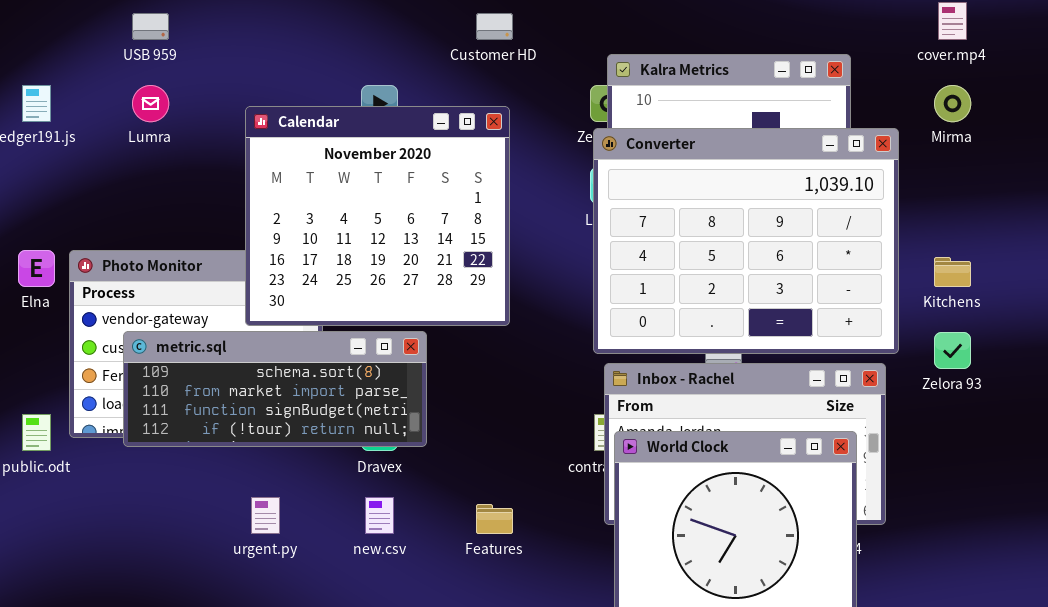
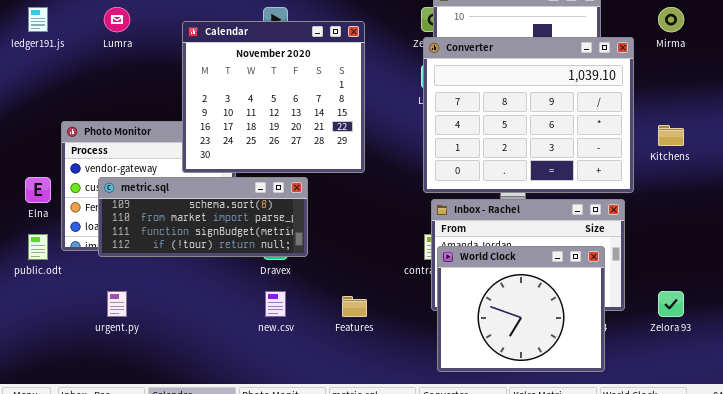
Elna: [18,250,55,287] -> [25,177,51,203], moved
Zelora 93: [934,332,971,369] -> [658,291,684,317], moved
urgent.py: [251,497,280,534] -> [107,291,127,317], moved

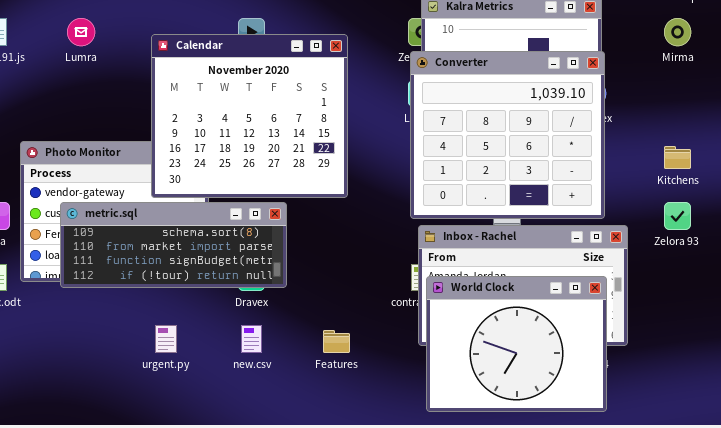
Converter: [423,37,634,193] -> [410,51,605,219], resized
urgent.py: [107,291,127,317] -> [155,325,177,353], moved
Zelora 93: [658,291,684,317] -> [664,202,691,230], moved

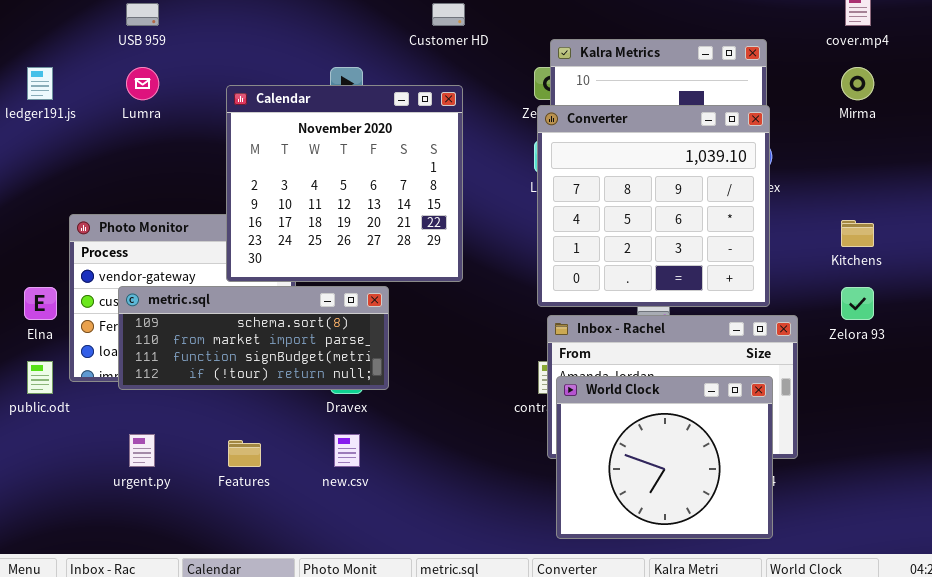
urgent.py: [155,325,177,353] -> [129,434,155,467], moved
Features: [323,330,350,353] -> [228,440,261,467], moved

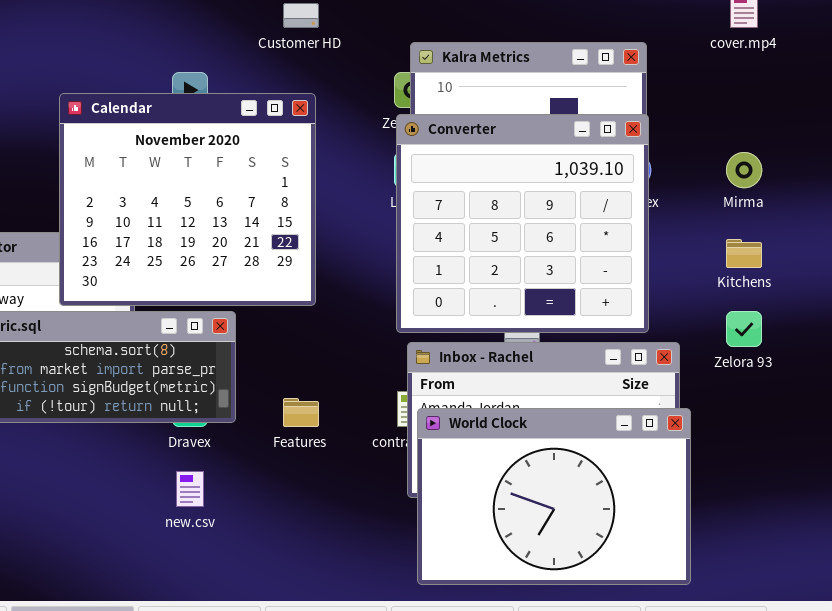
Mirma: [841,67,874,100] -> [726,152,762,188], moved
World Clock: [556,376,773,539] -> [417,408,691,585], resized
Features: [228,440,261,467] -> [283,398,319,427], moved

